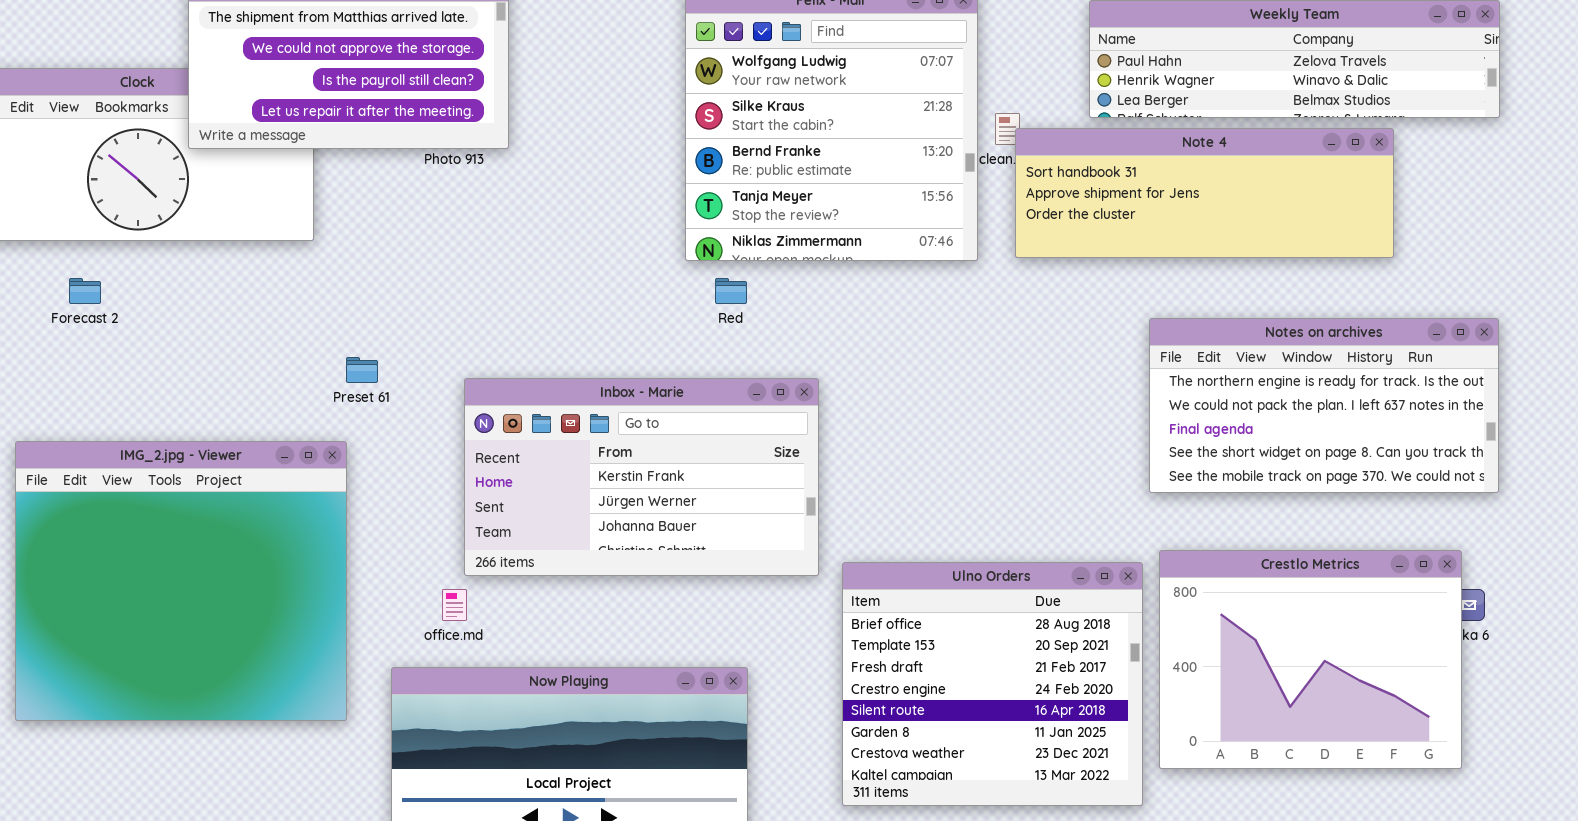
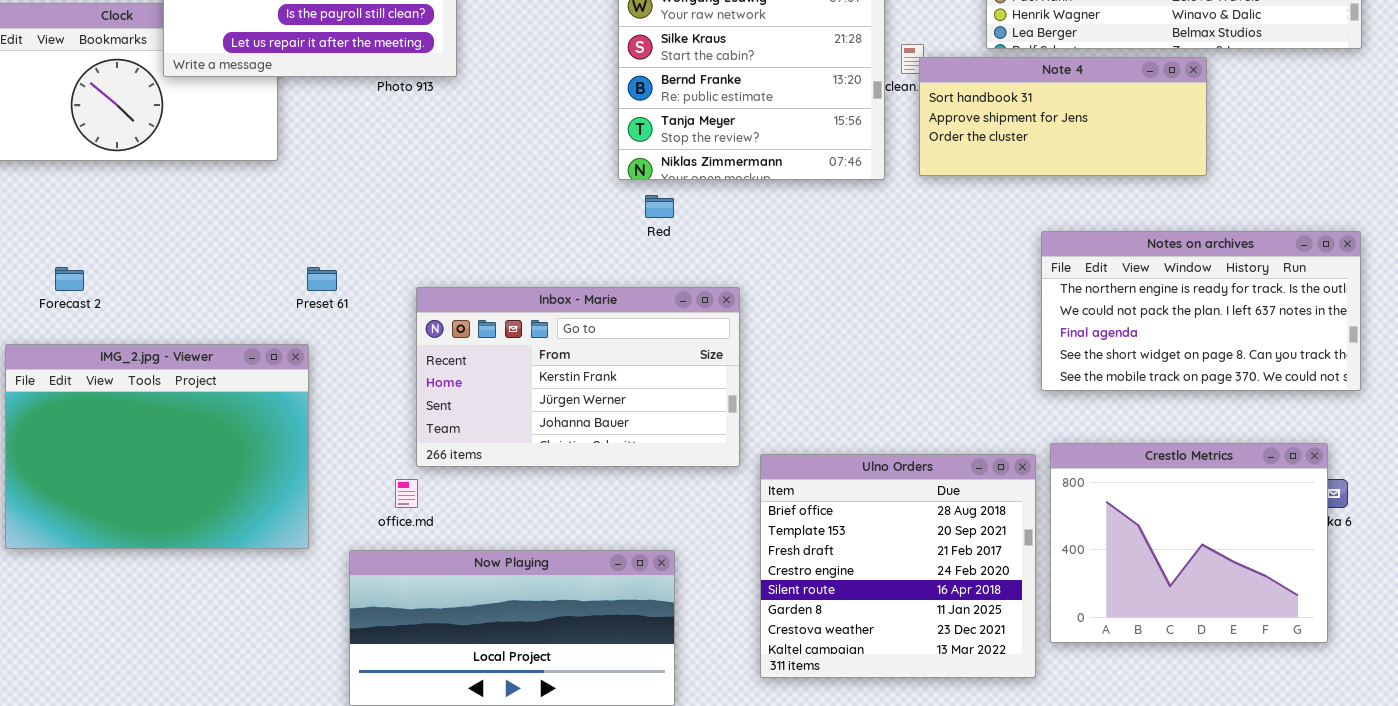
Note 4: [1015,128,1394,258] -> [919,57,1207,176], resized
Forecast 2: [69,278,101,304] -> [55,267,84,291], moved
IMG_2.jpg - Viewer: [15,441,347,721] -> [5,344,309,549], resized

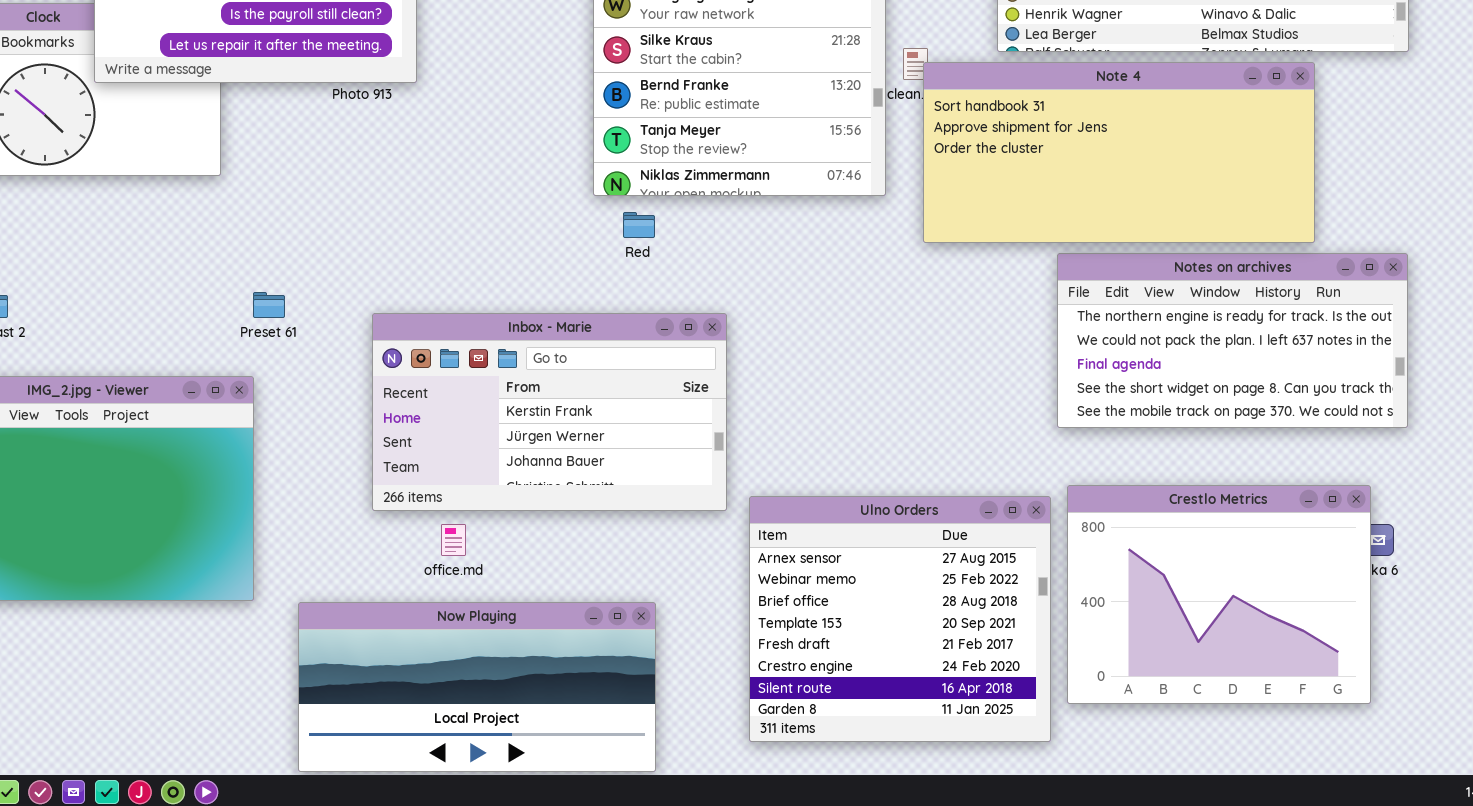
Note 4: [919,57,1207,176] -> [923,62,1315,243], resized
Ulno Orders: [760,454,1036,678] -> [749,496,1051,742], scrolled up 2 rows
office.md: [395,479,418,508] -> [441,524,466,556], moved

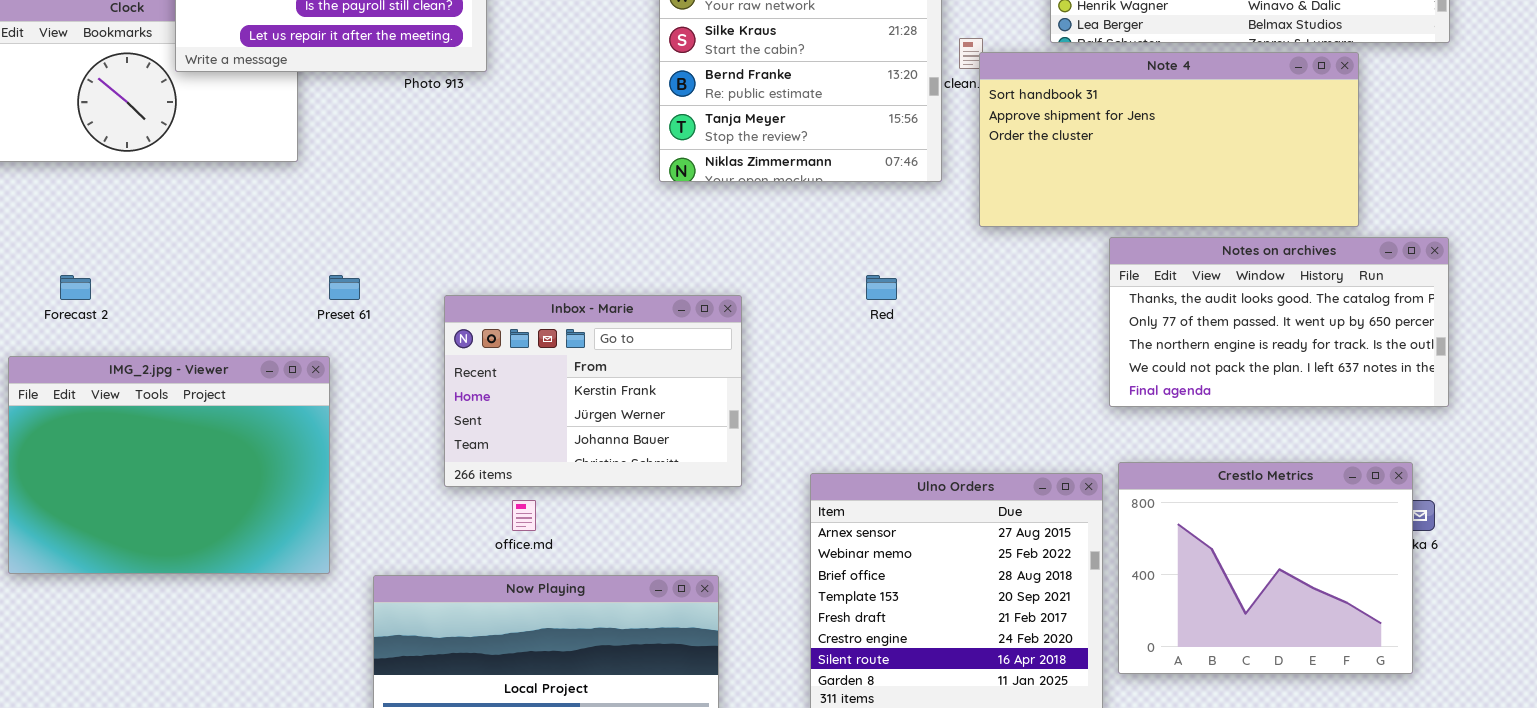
Red: [623,212,655,238] -> [866,275,897,300], moved
Notes on archives: [1057,253,1408,428] -> [1109,237,1449,407], scrolled up 2 rows
Inbox - Marie: [372,313,727,511] -> [444,295,742,487], resized

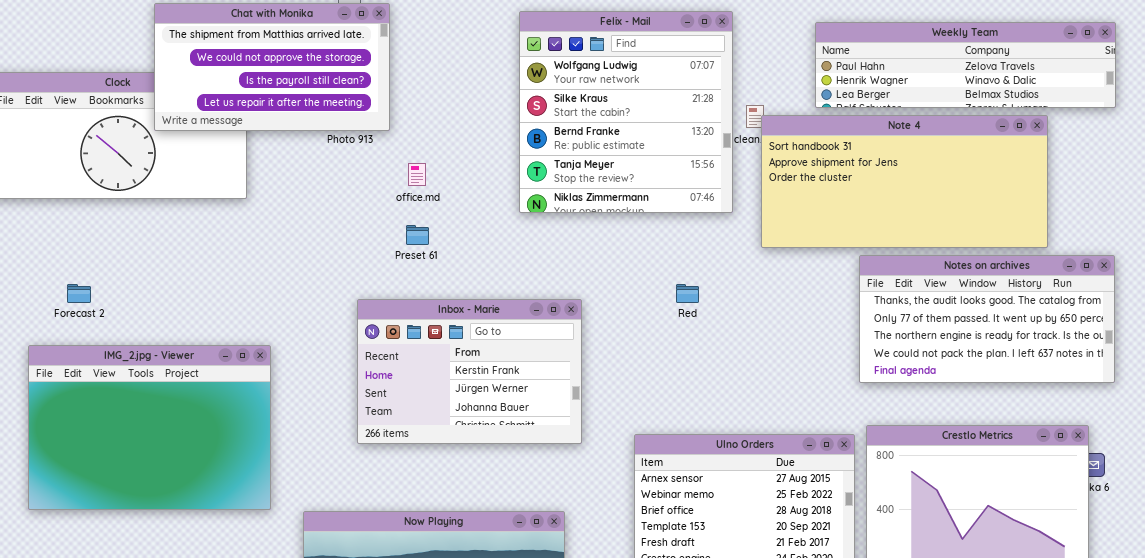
Preset 61: [329,275,360,300] -> [406,225,429,245], moved
office.md: [512,500,536,531] -> [408,163,426,186], moved

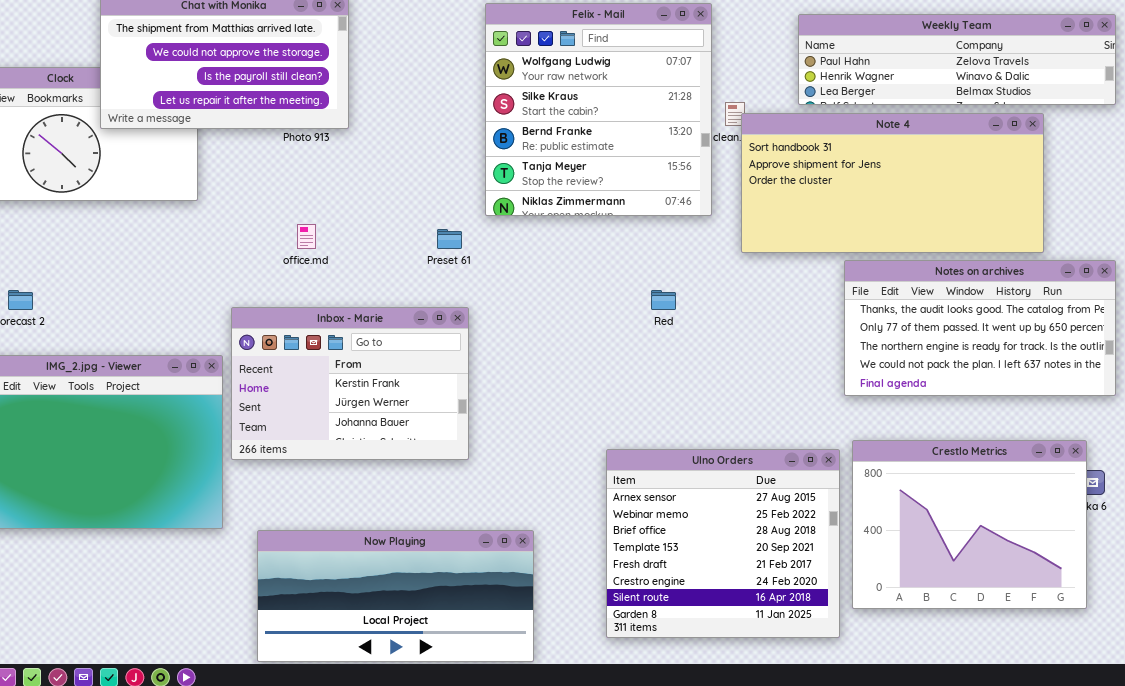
office.md: [408,163,426,186] -> [297,224,316,249], moved
Preset 61: [406,225,429,245] -> [437,229,462,249], moved
Inbox - Marie: [357,299,582,444] -> [231,307,469,460], moved

